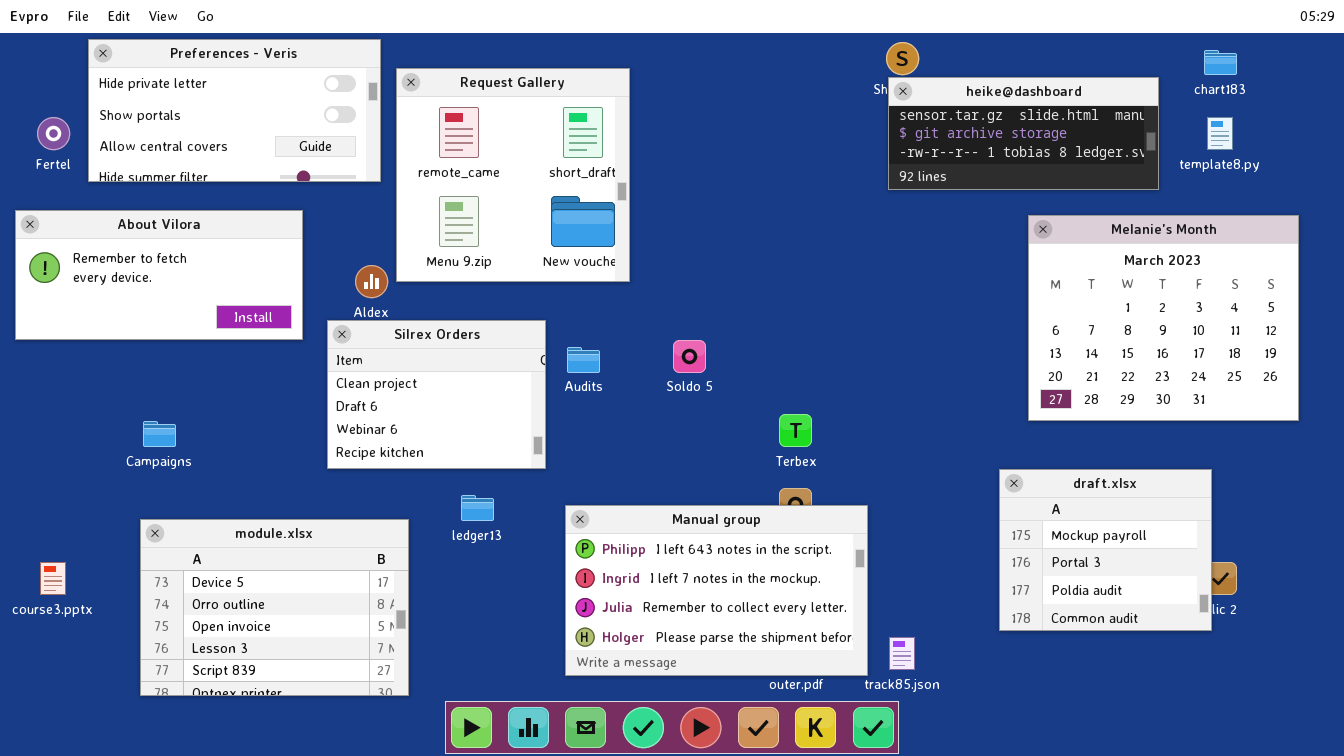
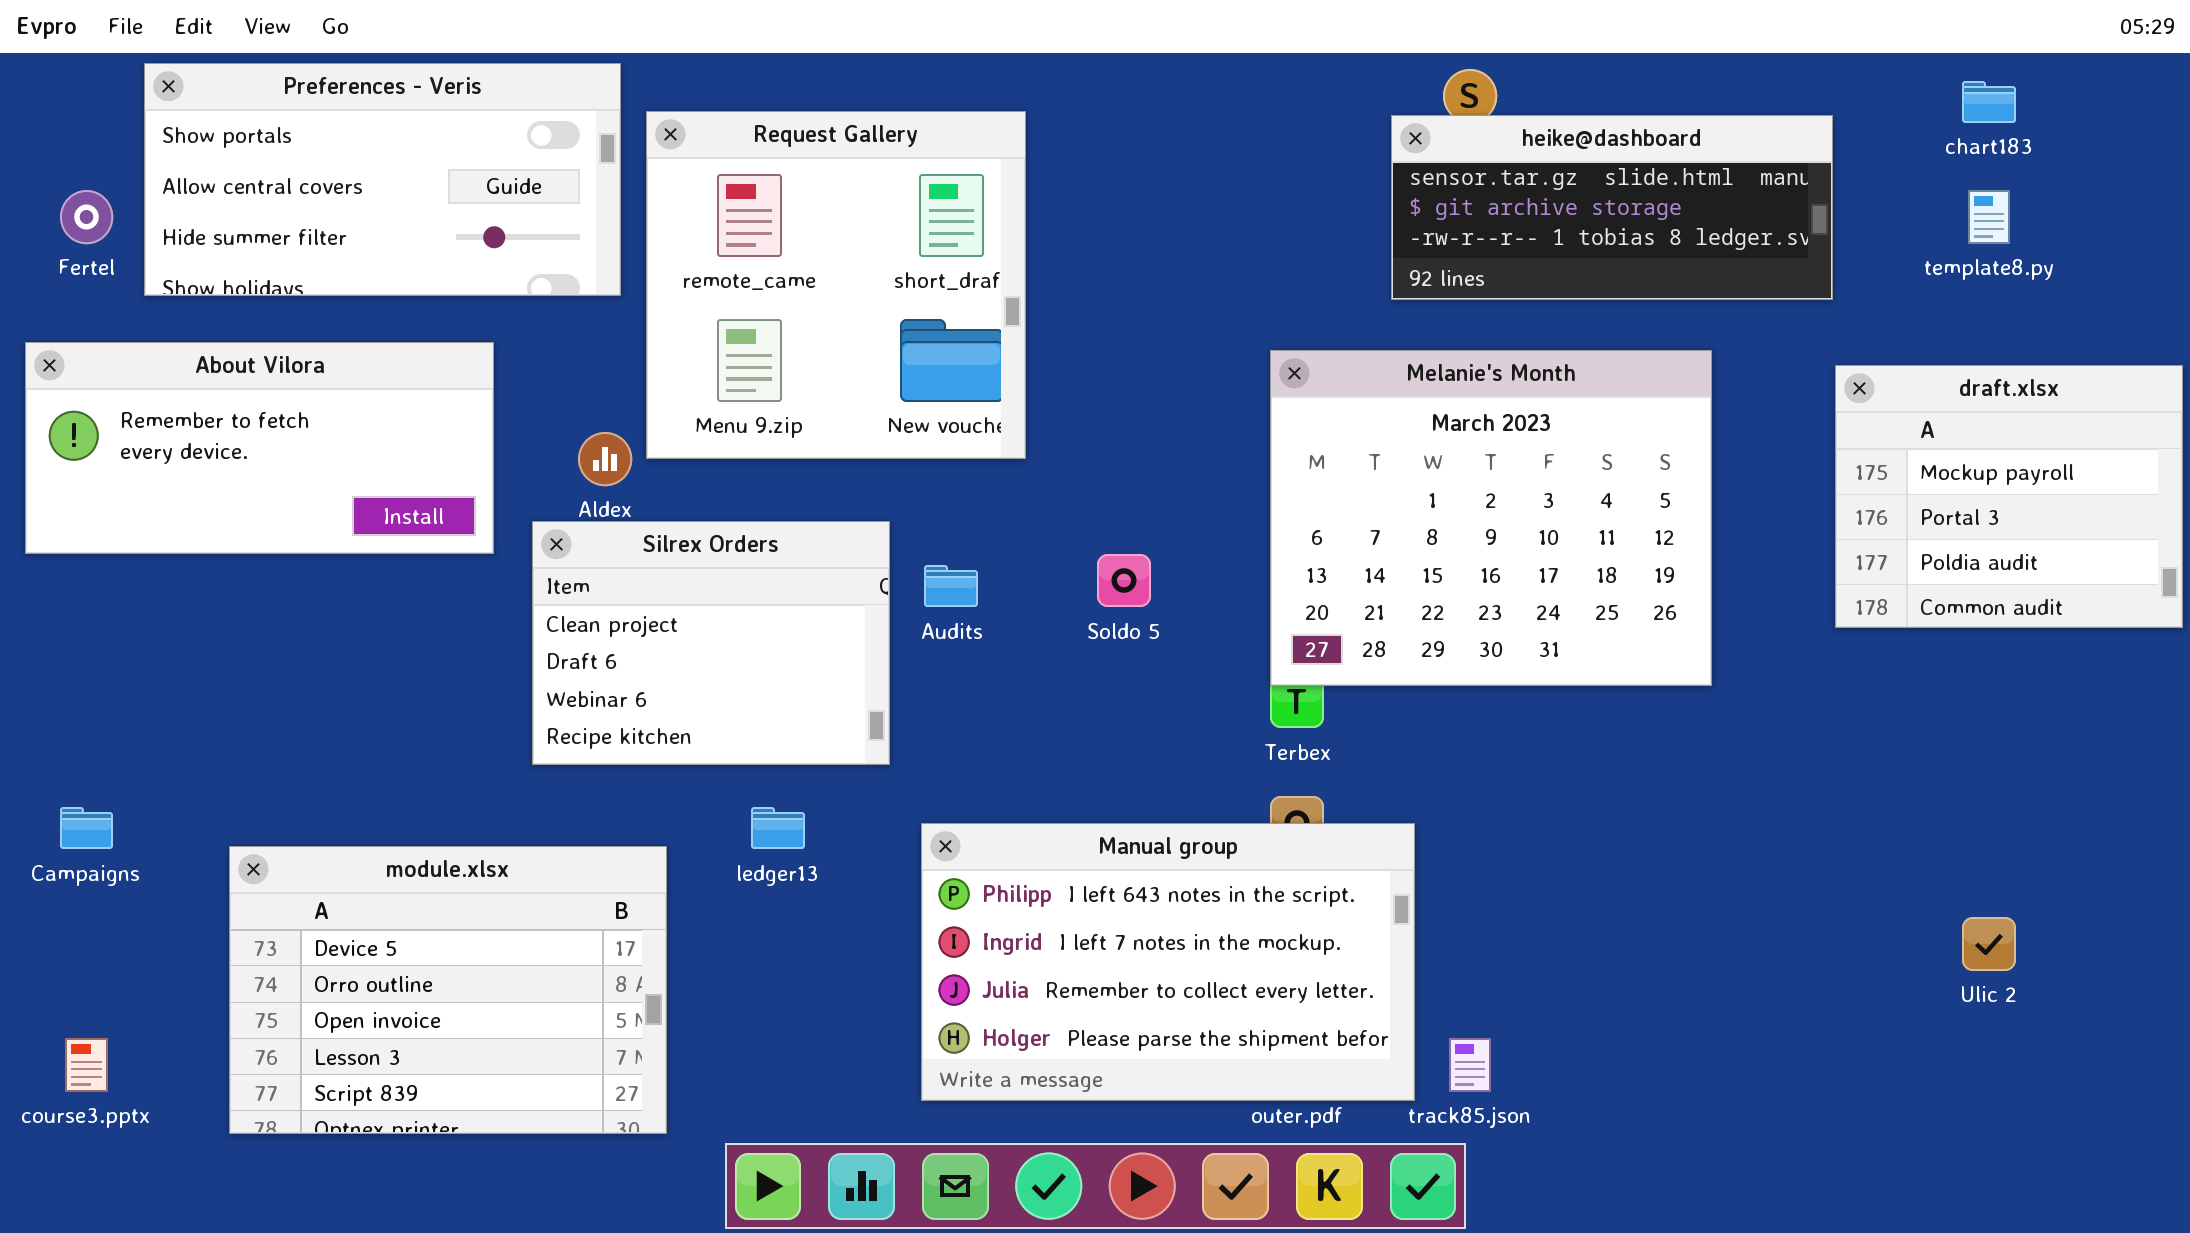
Preferences - Veris: [88,39,381,182] -> [144,63,621,296], scrolled down 1 row
heike@dashboard: [888,77,1159,190] -> [1391,115,1833,300], moved
Melanie's Month: [1028,215,1299,421] -> [1270,350,1712,686], moved
Campaigns: [143,421,176,447] -> [60,807,113,849], moved
draft.xlsx: [999,469,1212,631] -> [1835,365,2183,628], moved
course3.pptx: [40,562,66,595] -> [65,1038,108,1092], moved

